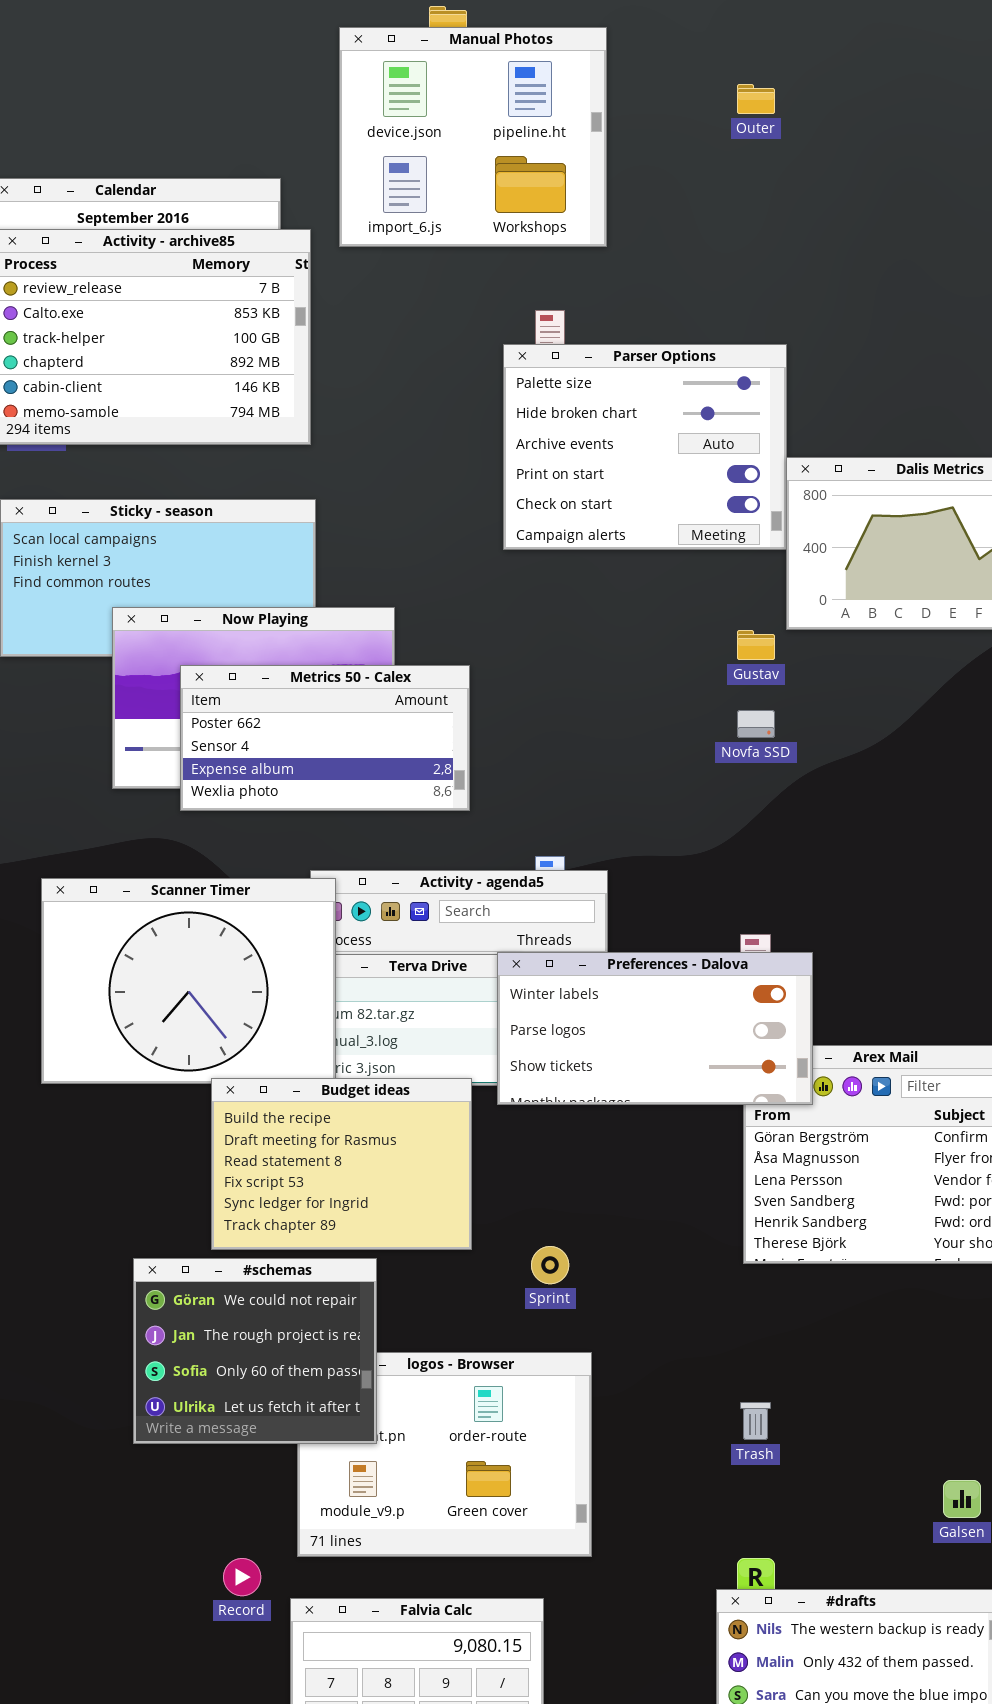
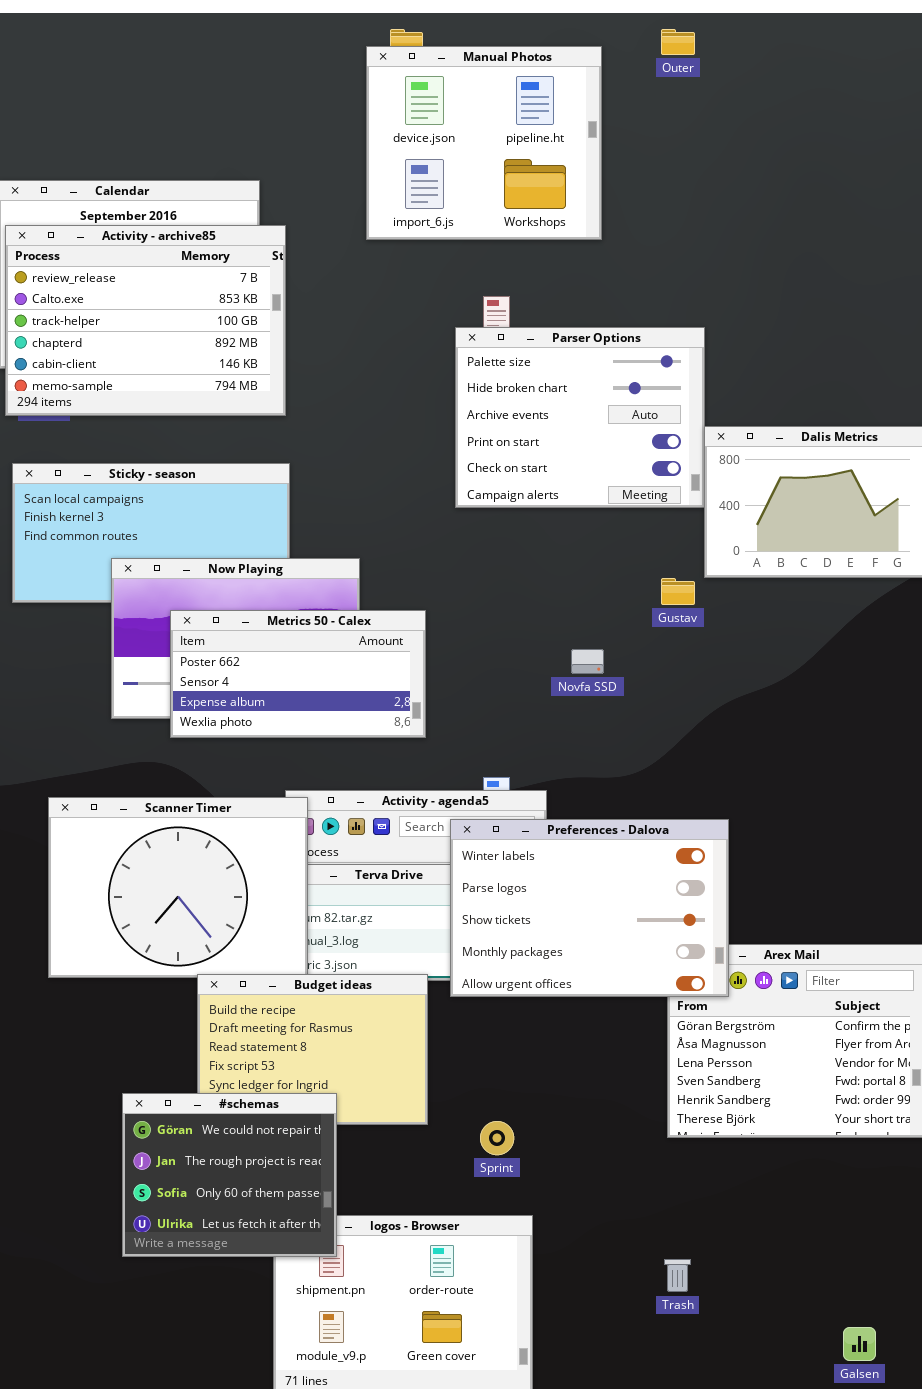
Manual Photos: [339,27,607,247] -> [366,46,602,240], moved
Outer: [737,84,775,114] -> [661,29,695,55], moved
Novfa SSD: [737,710,775,738] -> [571,649,604,674], moved
Preferences - Dalova: [497,952,813,1105] -> [450,819,729,997], resized
#schemas: [133,1258,377,1444] -> [122,1093,337,1257], moved

